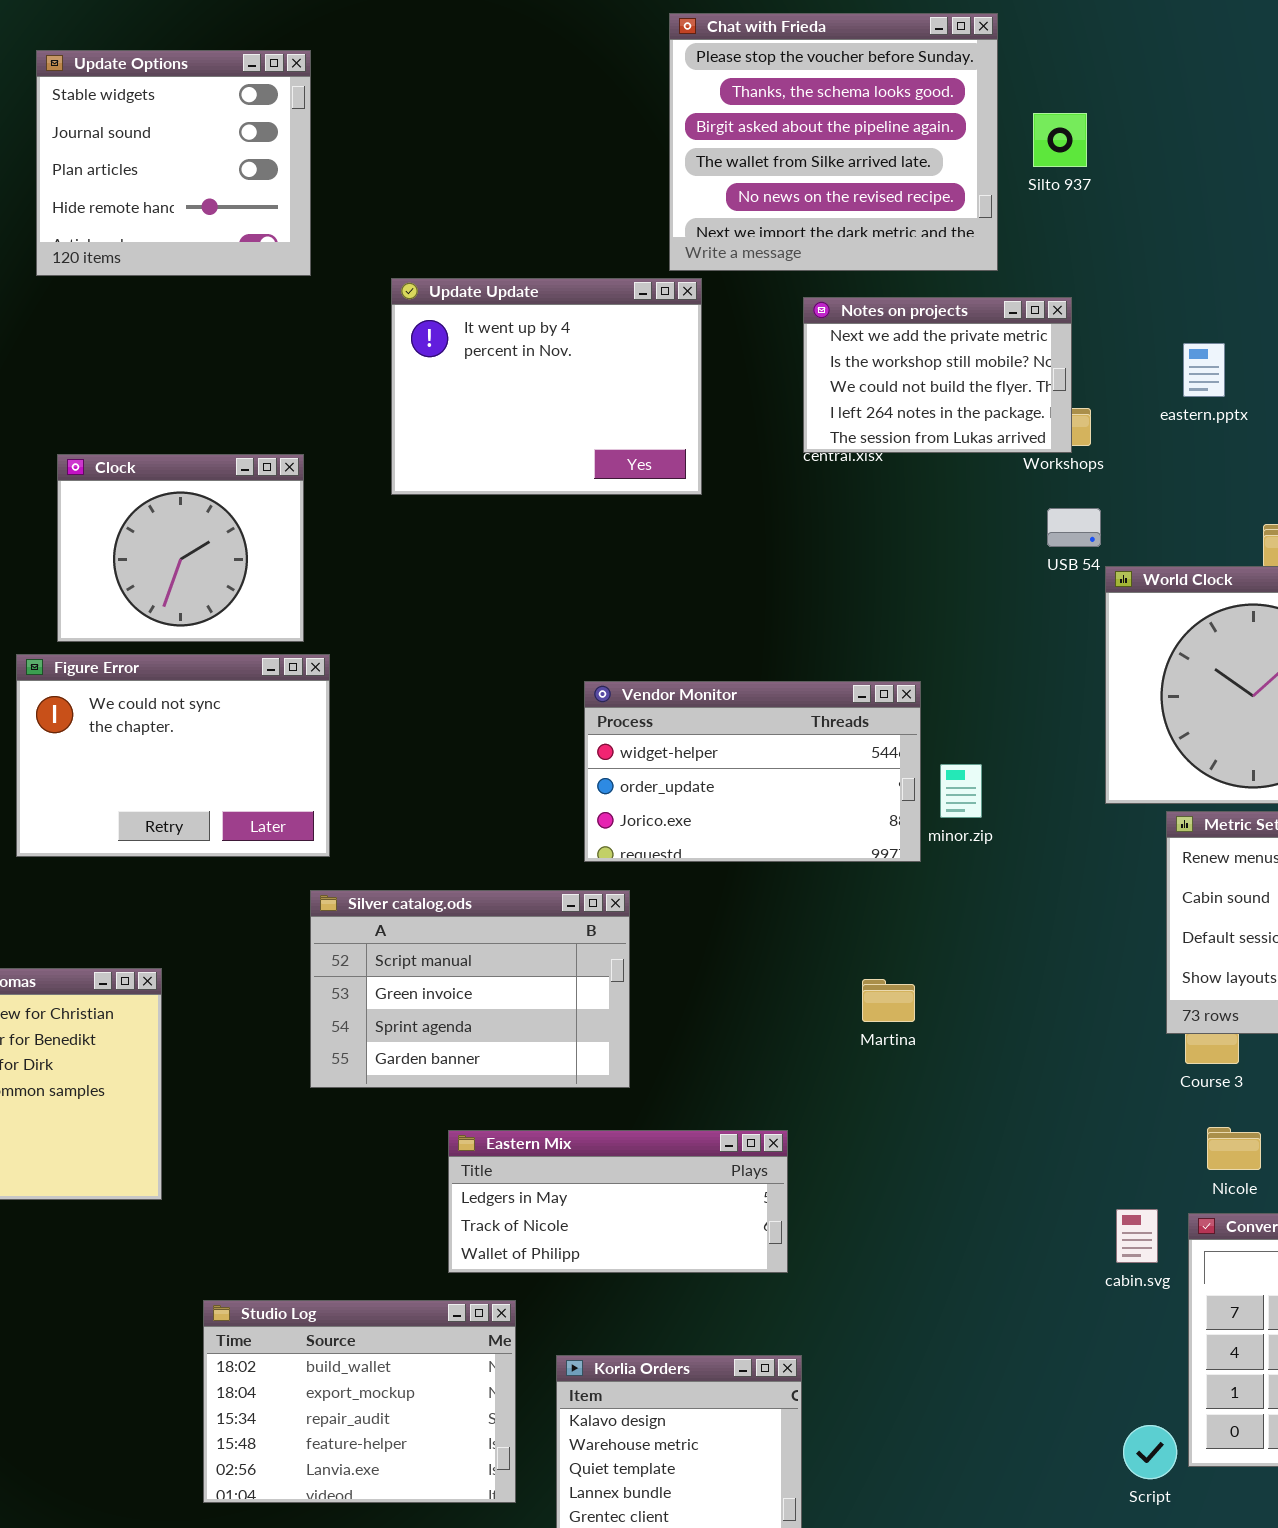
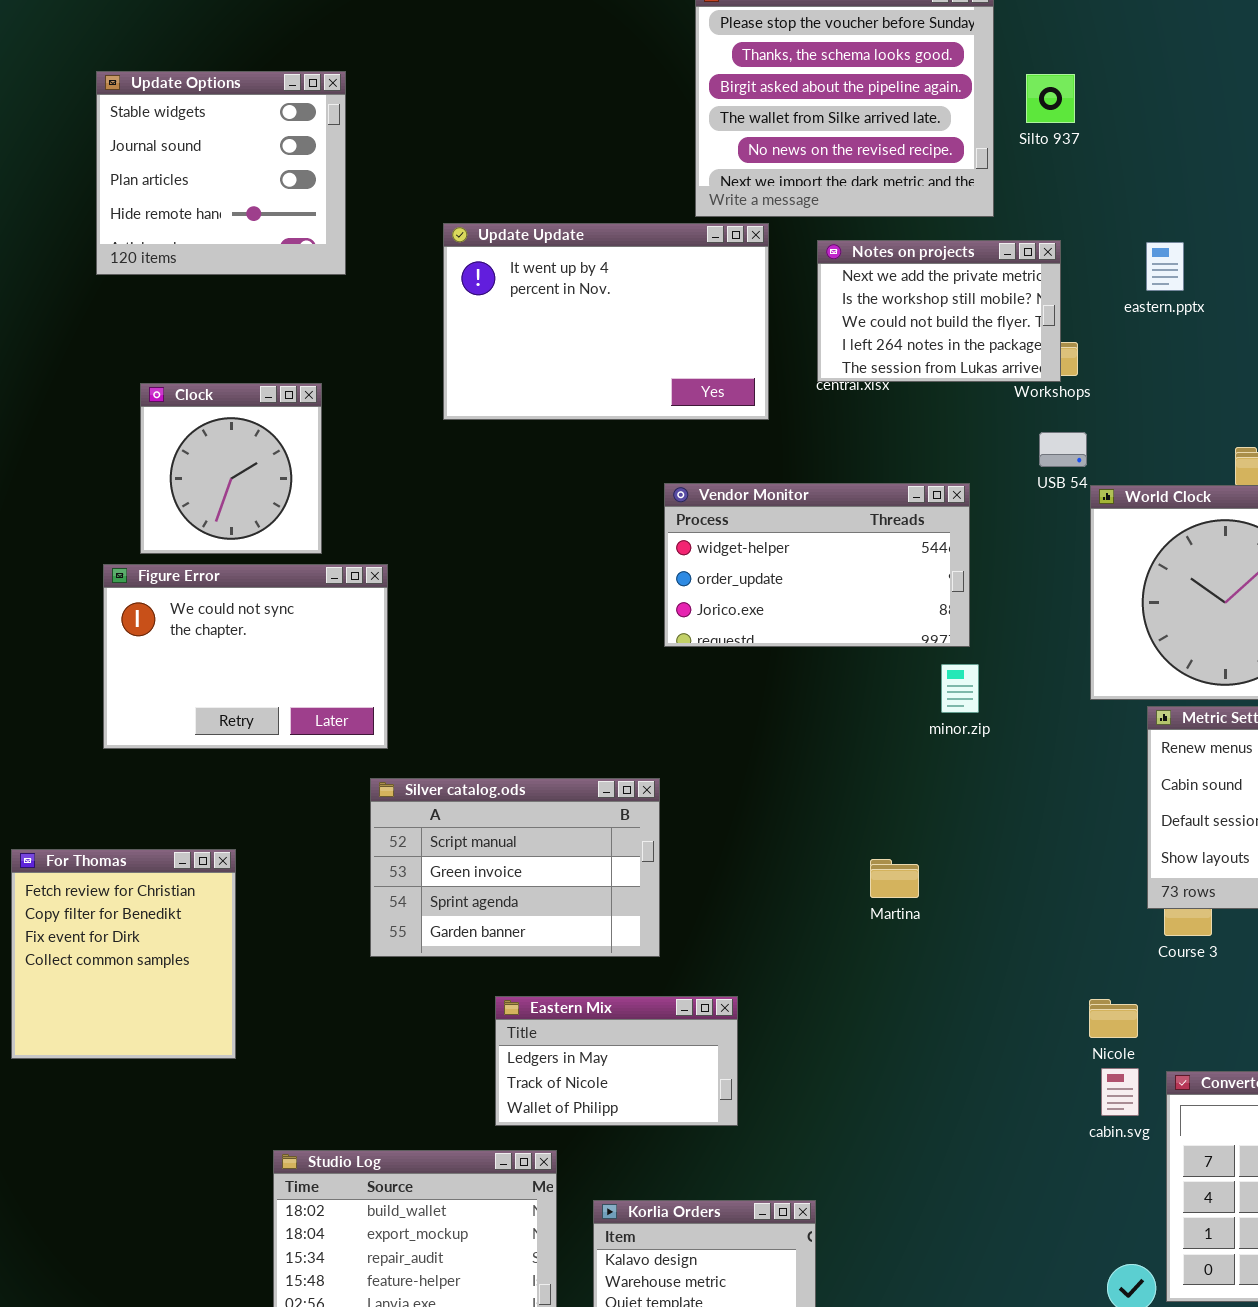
Update Options: [36,50,311,276] -> [96,71,346,275], moved
Update Update: [391,278,702,495] -> [443,223,769,420], resized
eastern.pptx: [1183,343,1225,397] -> [1146,242,1184,291], moved
Clock: [57,454,304,642] -> [140,383,322,554], resized
Vendor Monitor: [584,681,921,862] -> [664,483,970,647], moved
Nicole: [1207,1127,1261,1170] -> [1089,999,1138,1038], moved
Eastern Mix: [448,1130,788,1273] -> [495,996,738,1126], resized

